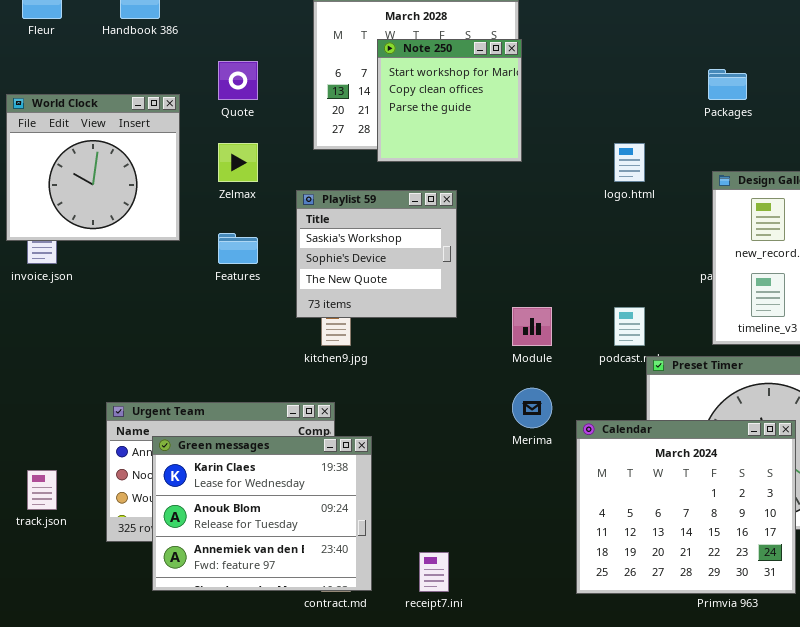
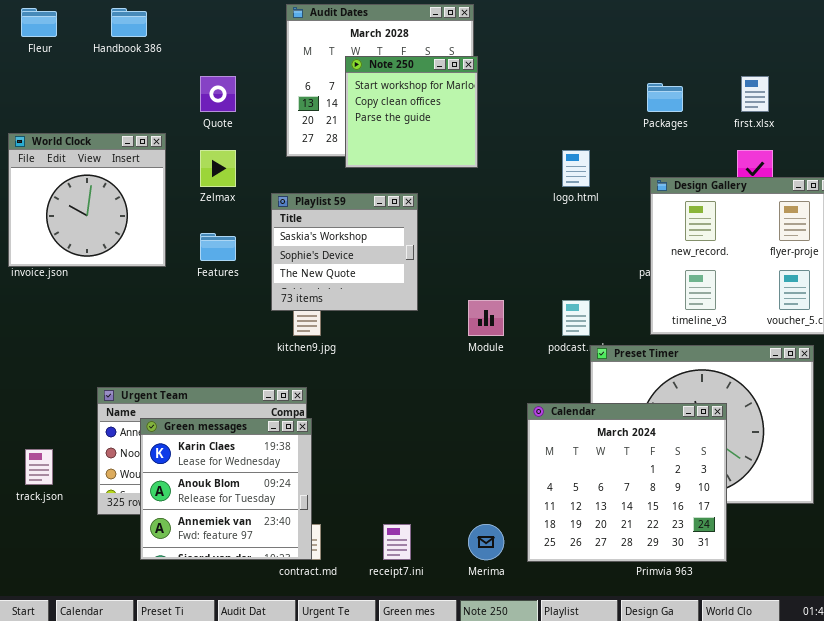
World Clock: [6,94,180,241] -> [8,133,166,267], moved
Merima: [512,388,552,428] -> [468,524,504,560], moved
Green messages: [152,436,372,591] -> [140,418,312,560], resized

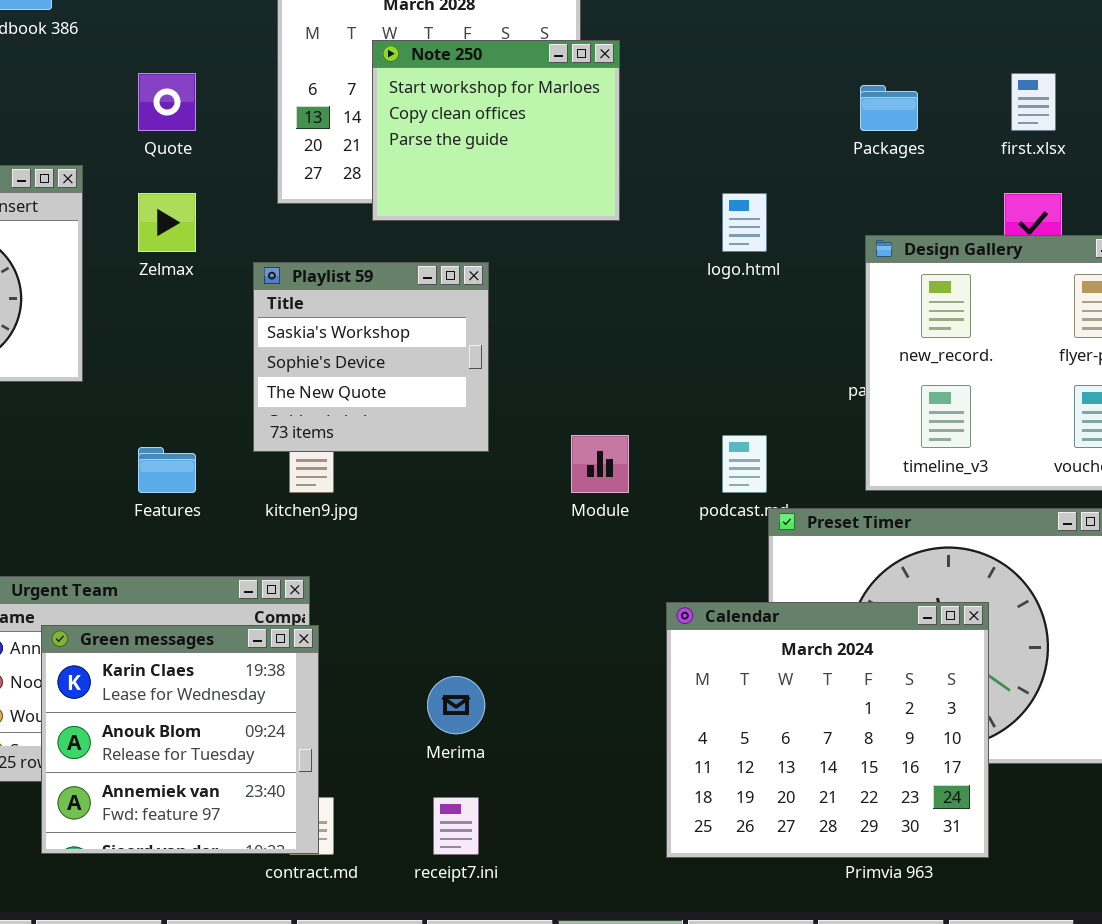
Note 250: [345,56,478,168] -> [372,40,620,221], resized
Features: [200,233,236,261] -> [138,447,196,493], moved
Merima: [468,524,504,560] -> [427,676,485,734], moved

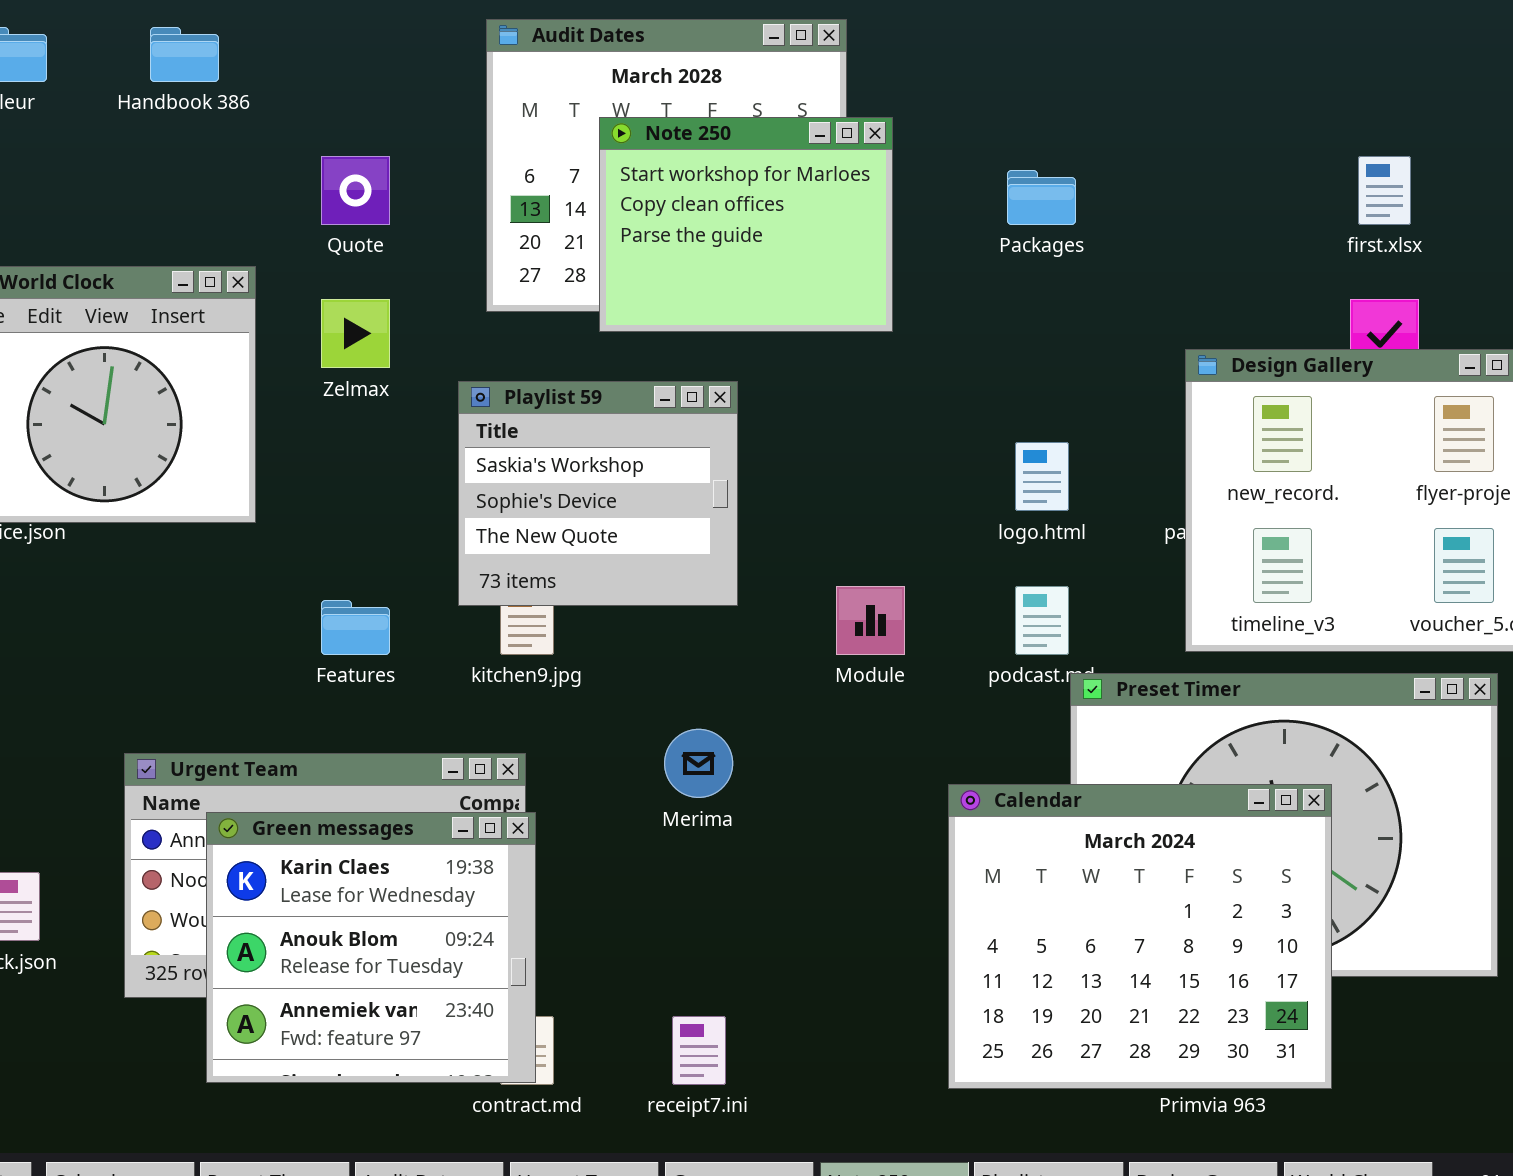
Packages: [860,85,918,131] -> [1007,170,1076,225], moved
logo.html: [722,193,767,252] -> [1015,442,1069,511], moved
Merima: [427,676,485,734] -> [664,729,733,798], moved

